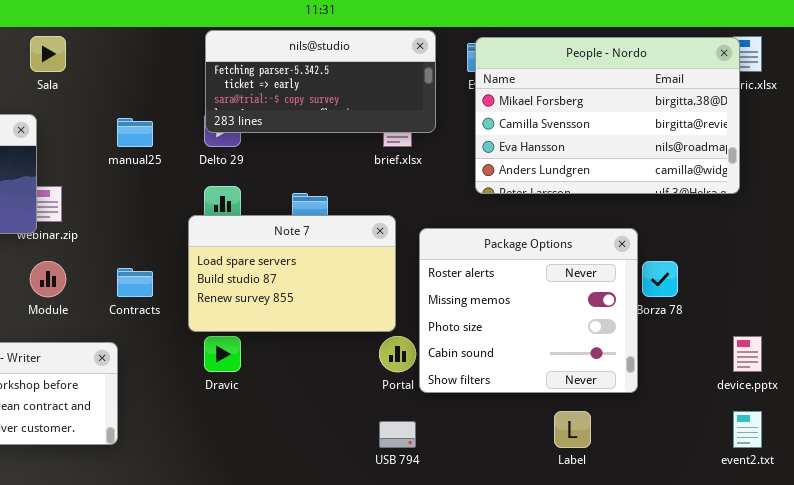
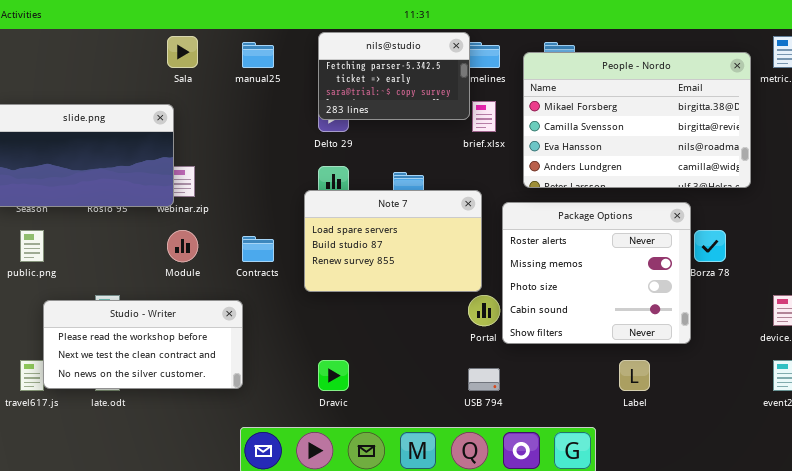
nils@studio: [205,30,436,133] -> [318,32,470,120], resized
People - Nordo: [475,37,740,194] -> [523,52,751,188], moved
manual25: [117,118,153,147] -> [242,42,274,68], moved
Dravic: [204,336,241,372] -> [318,360,349,391], moved

